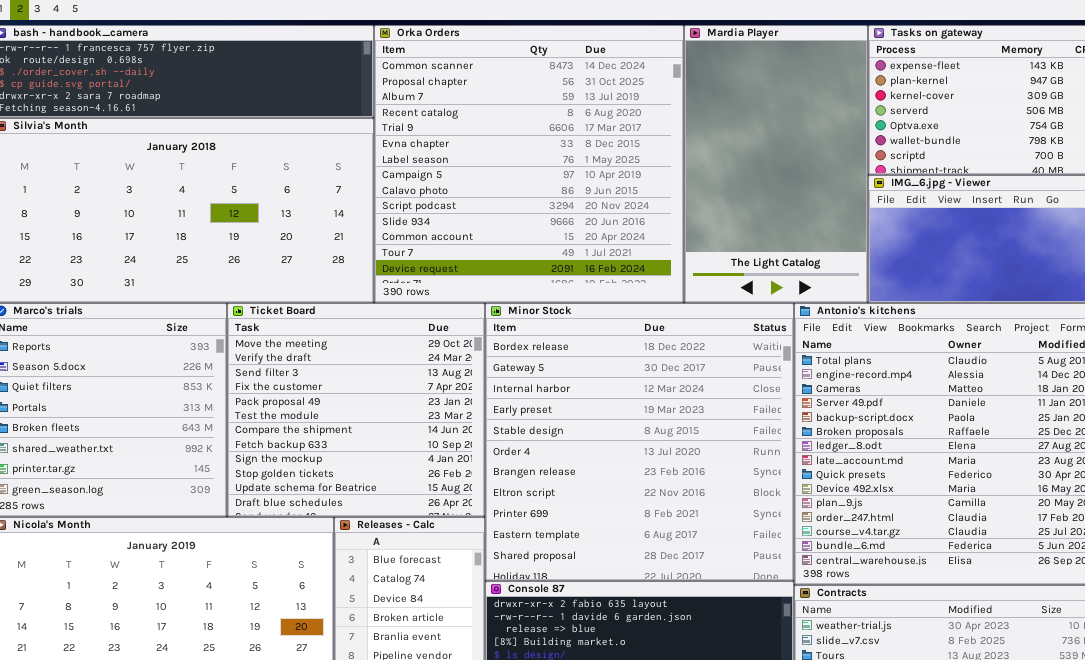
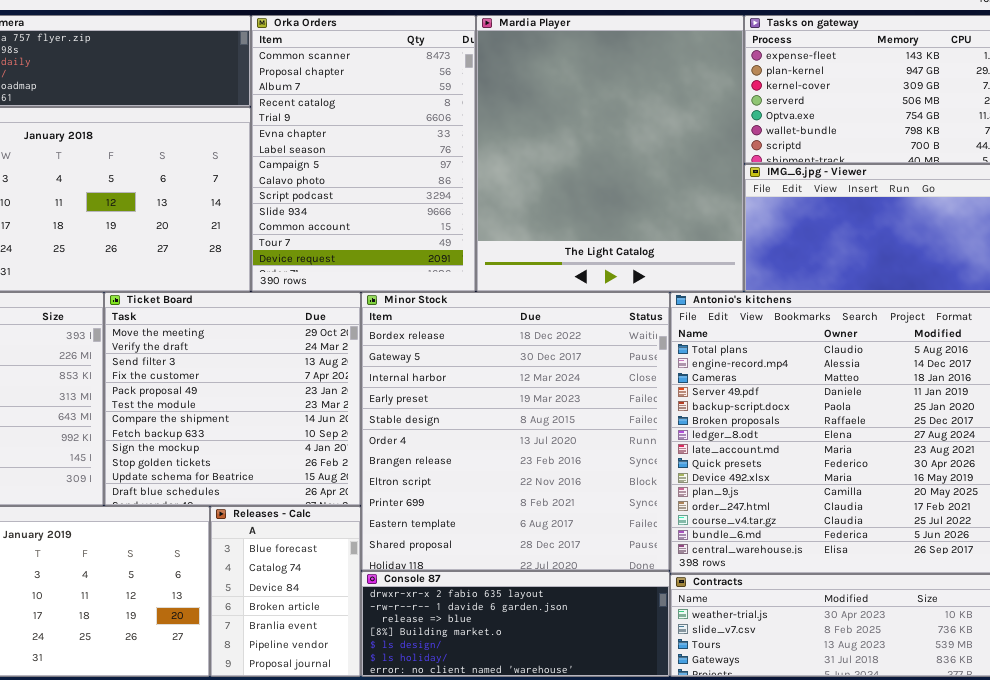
Orka Orders: [374,25,684,303] -> [251,15,476,292], resized
Mardia Player: [684,25,868,303] -> [476,15,744,292], resized

